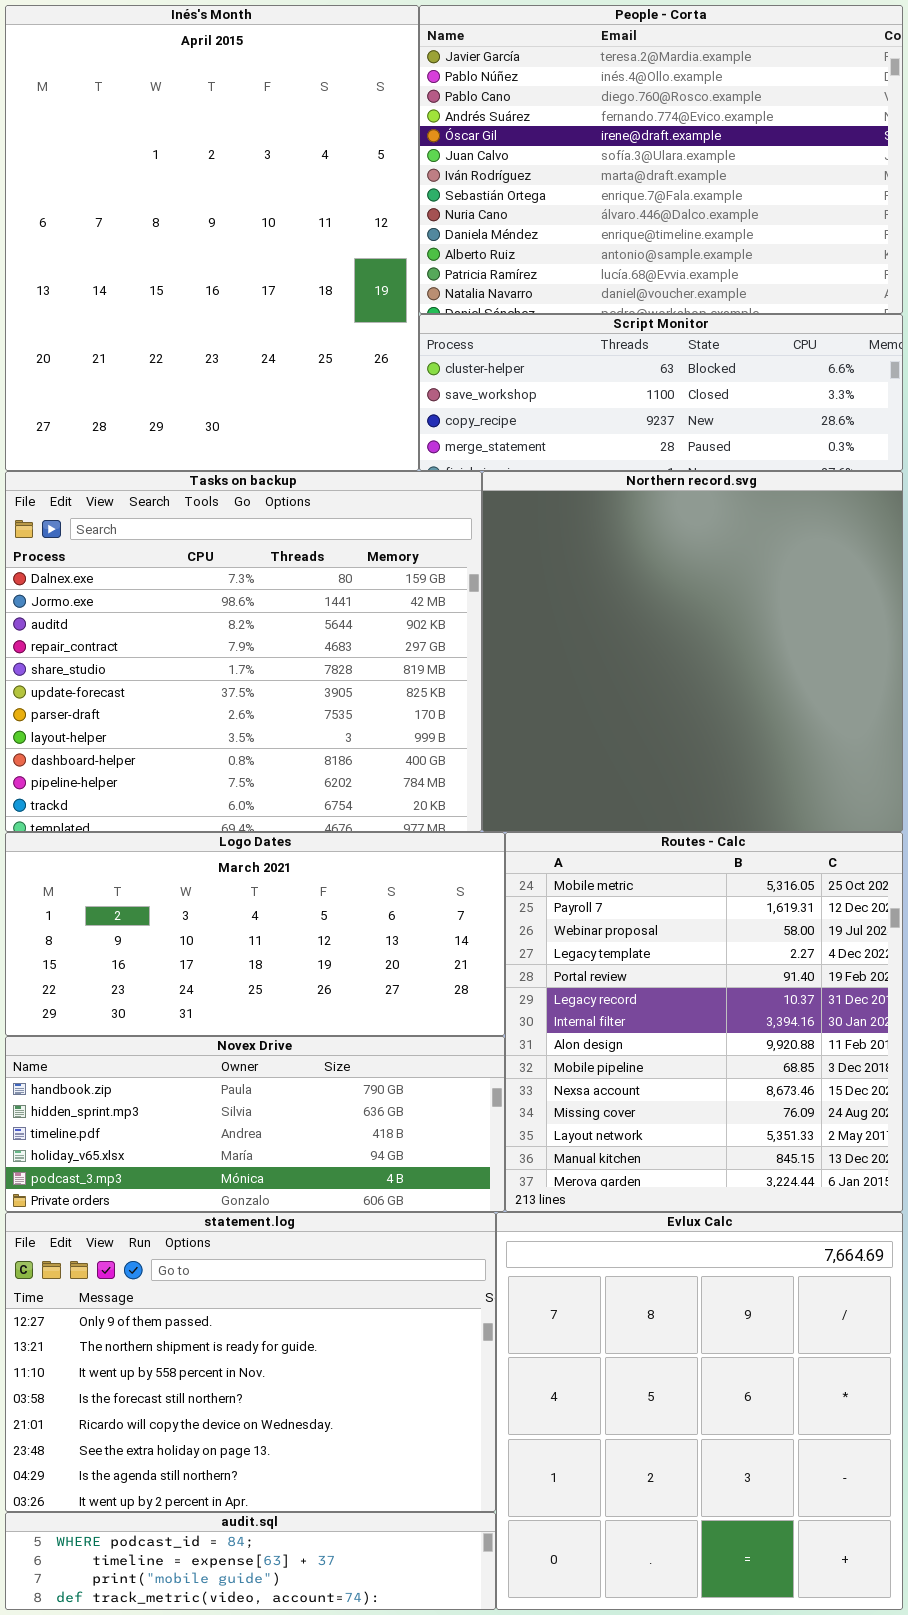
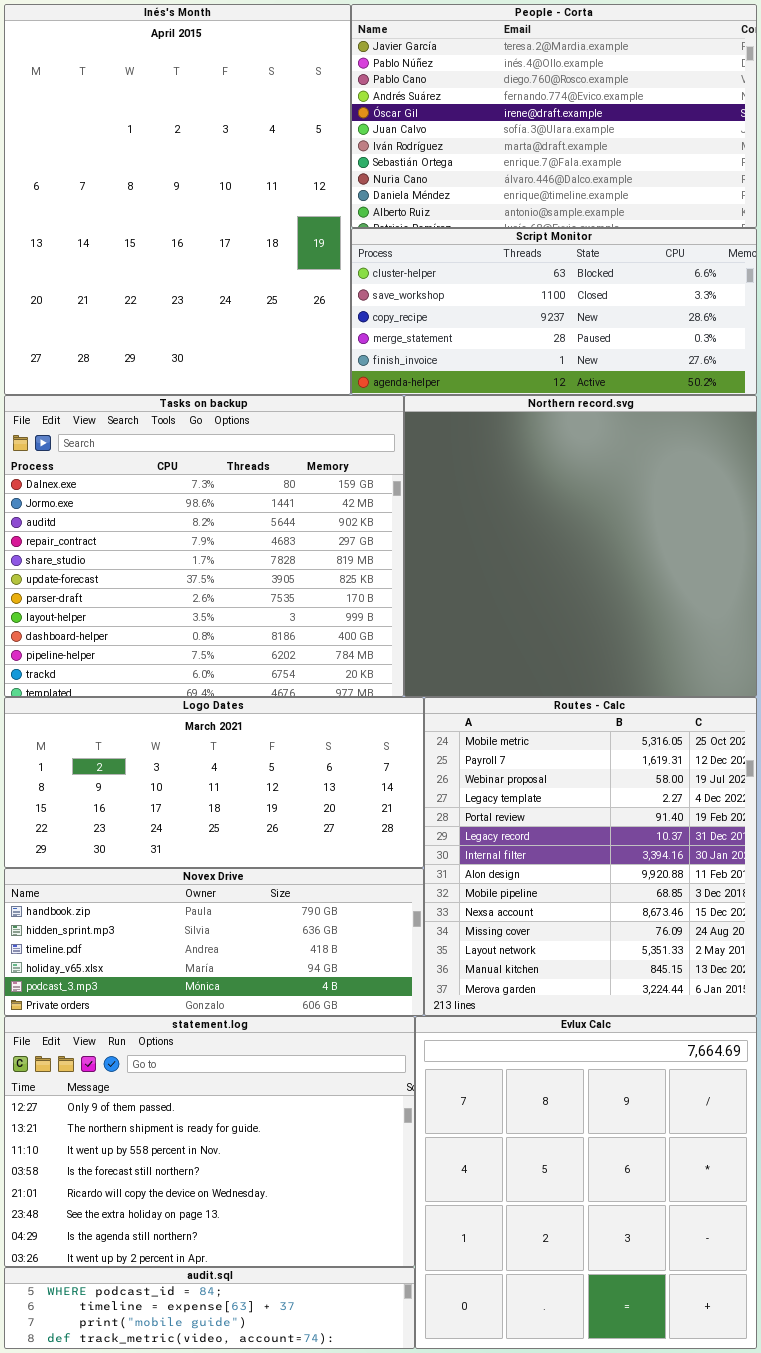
People - Corta: [419,5,903,314] -> [351,4,757,228], resized
Script Monitor: [419,314,903,471] -> [351,228,757,395], resized

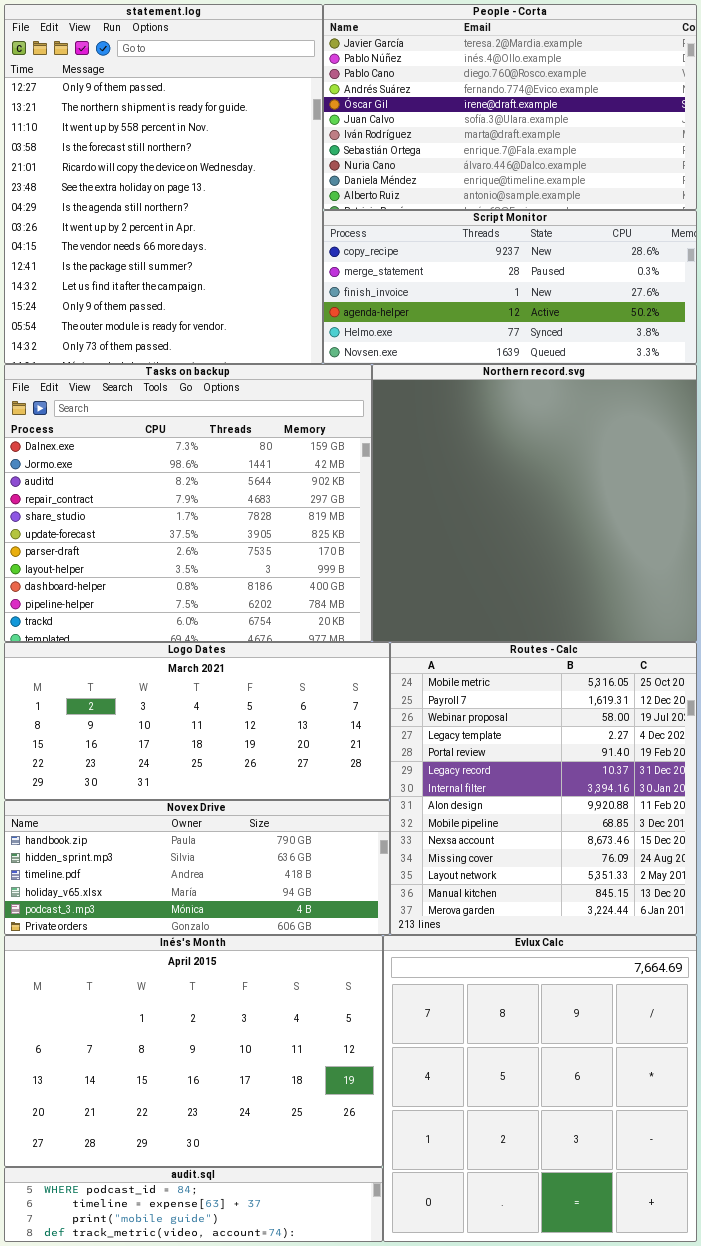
Inés's Month: [4,4,351,395] -> [4,935,383,1167], moved, resized
Script Monitor: [351,228,757,395] -> [323,210,697,364], scrolled down 2 rows
statement.log: [4,1016,415,1267] -> [4,4,323,364], moved, resized

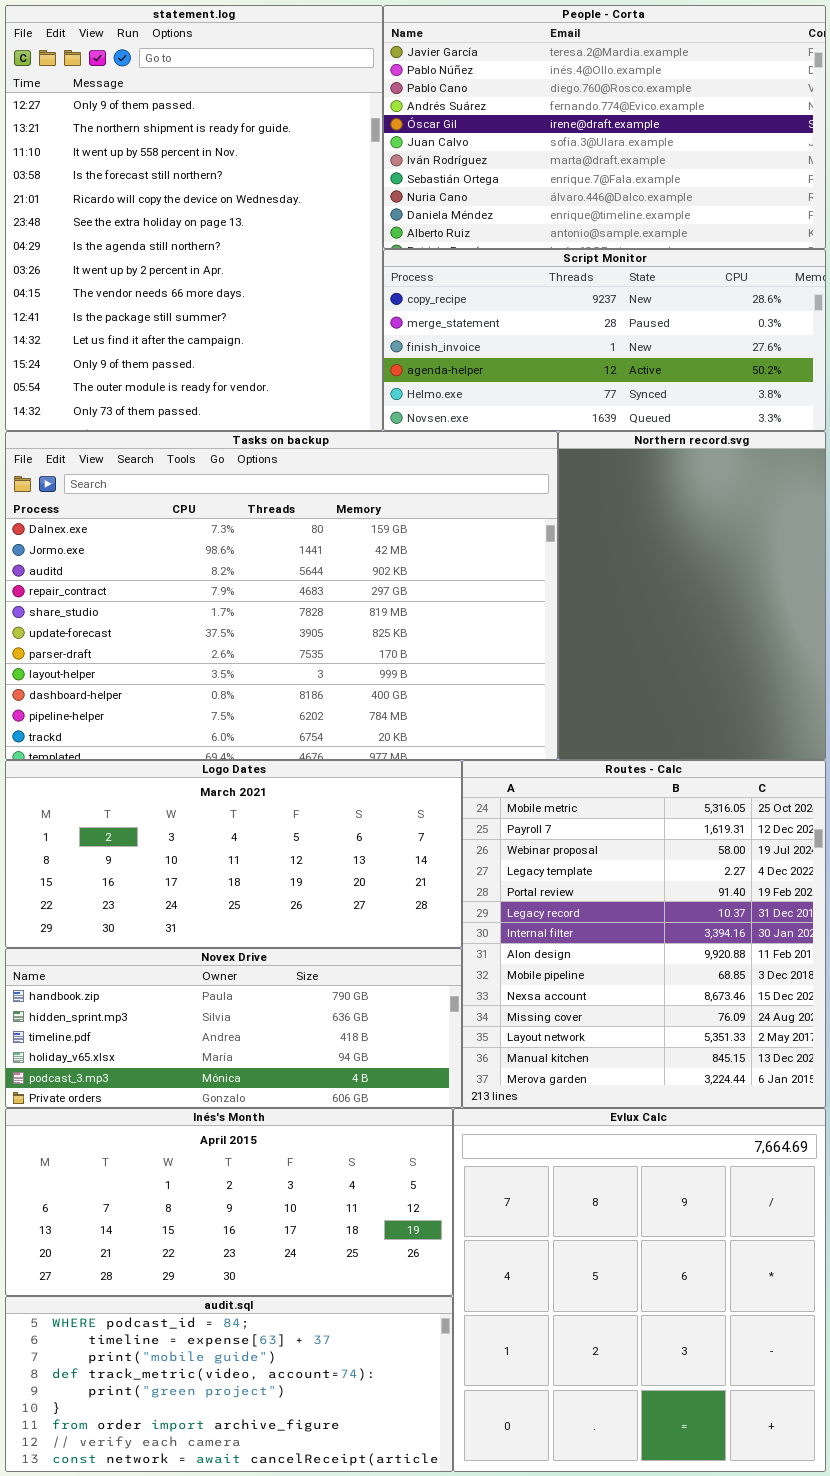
Tasks on backup: [4,364,372,642] -> [5,431,558,760], resized
Northern record.svg: [372,364,697,642] -> [558,431,826,760], resized
Inés's Month: [4,935,383,1167] -> [5,1108,453,1296], resized
audit.sql: [4,1167,383,1242] -> [5,1296,453,1472], resized

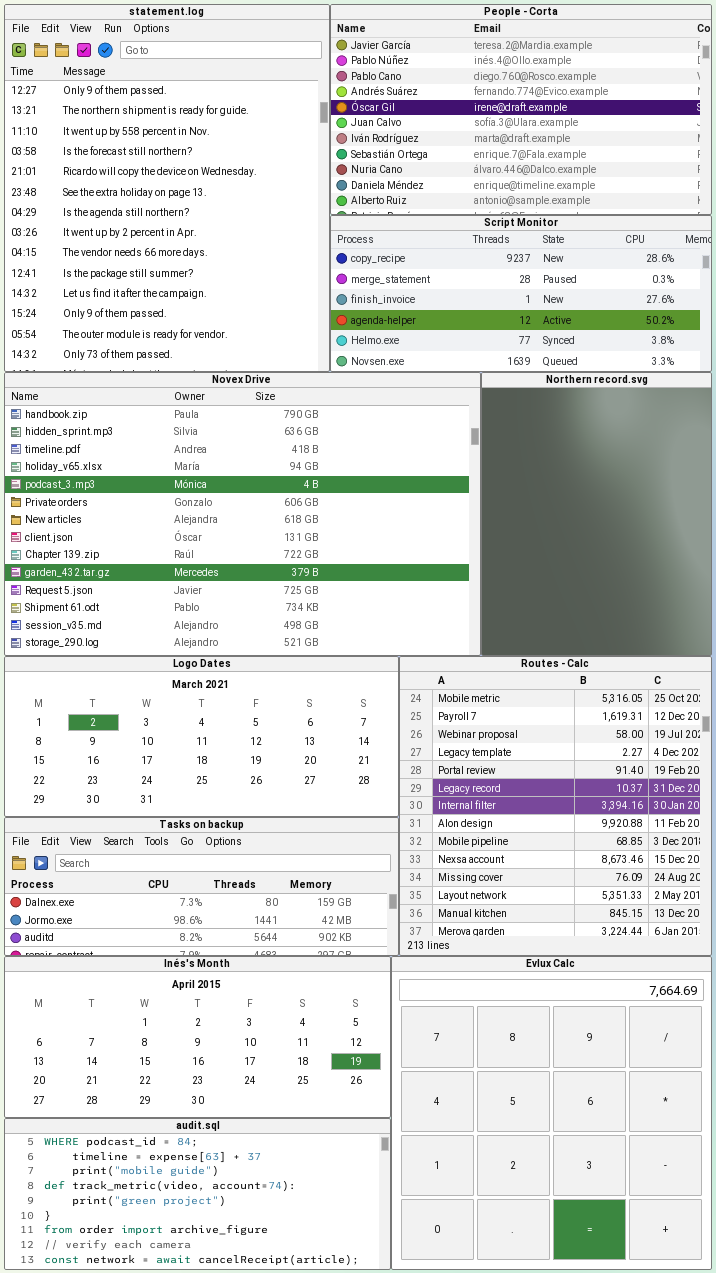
Tasks on backup: [5,431,558,760] -> [4,817,399,956], moved, resized
Novex Drive: [5,948,462,1108] -> [4,372,481,656], moved, resized

